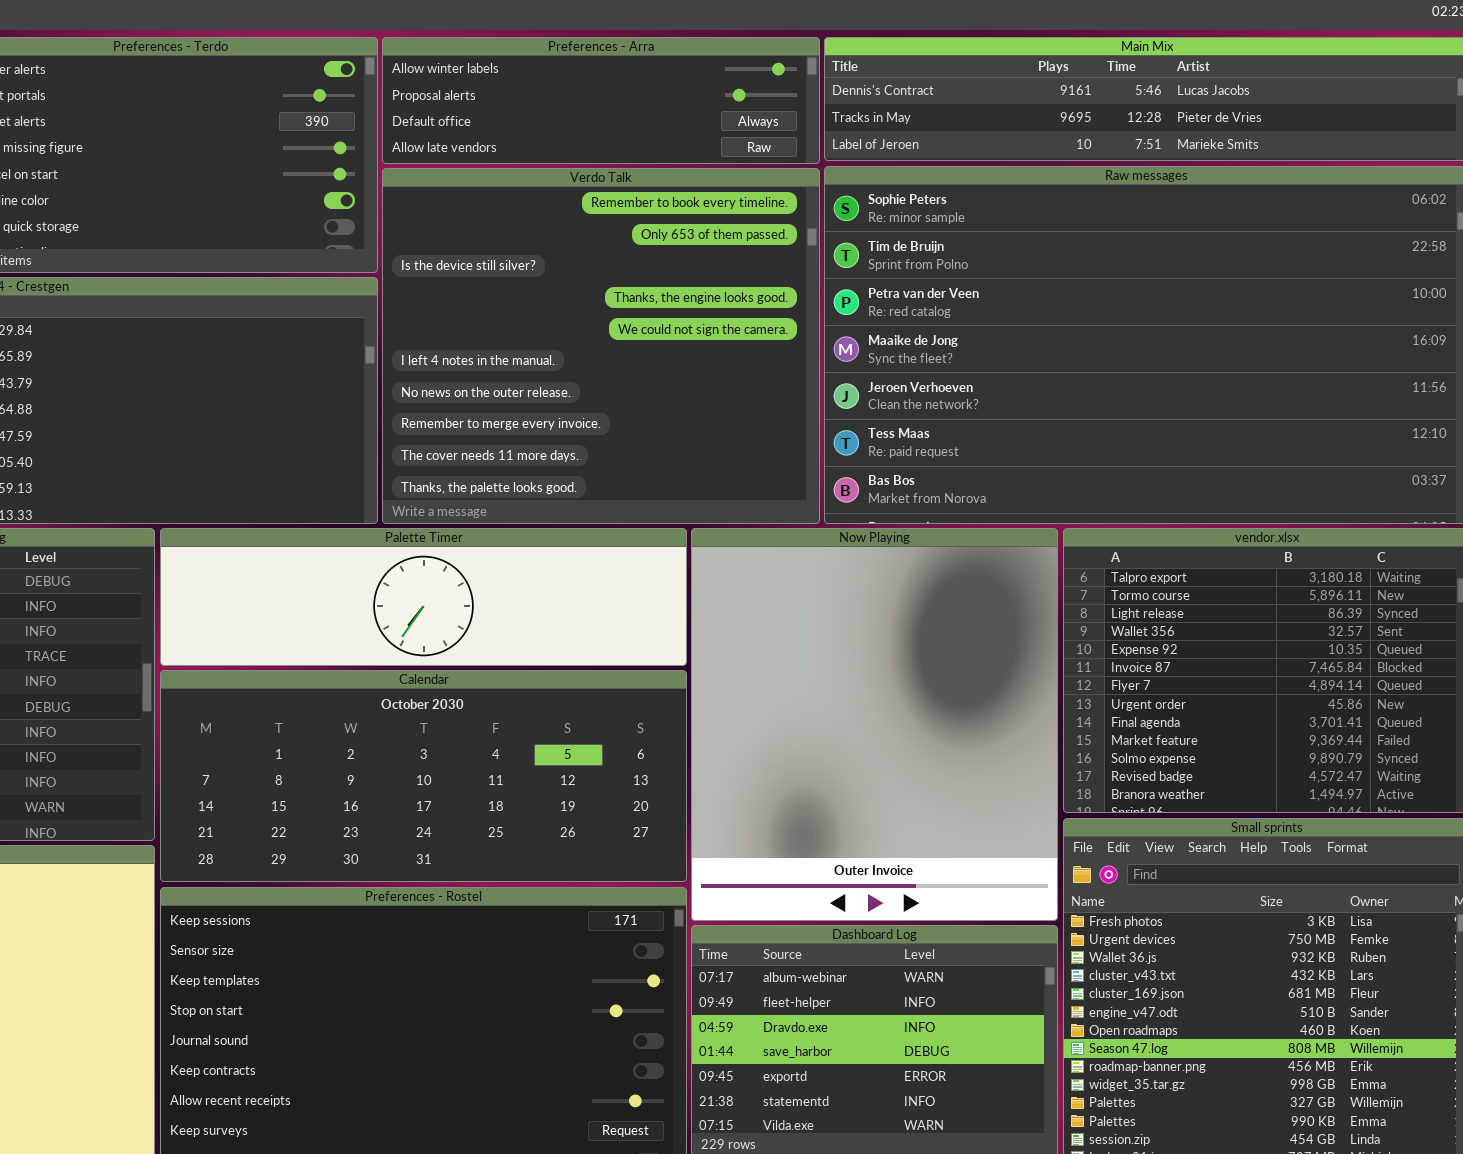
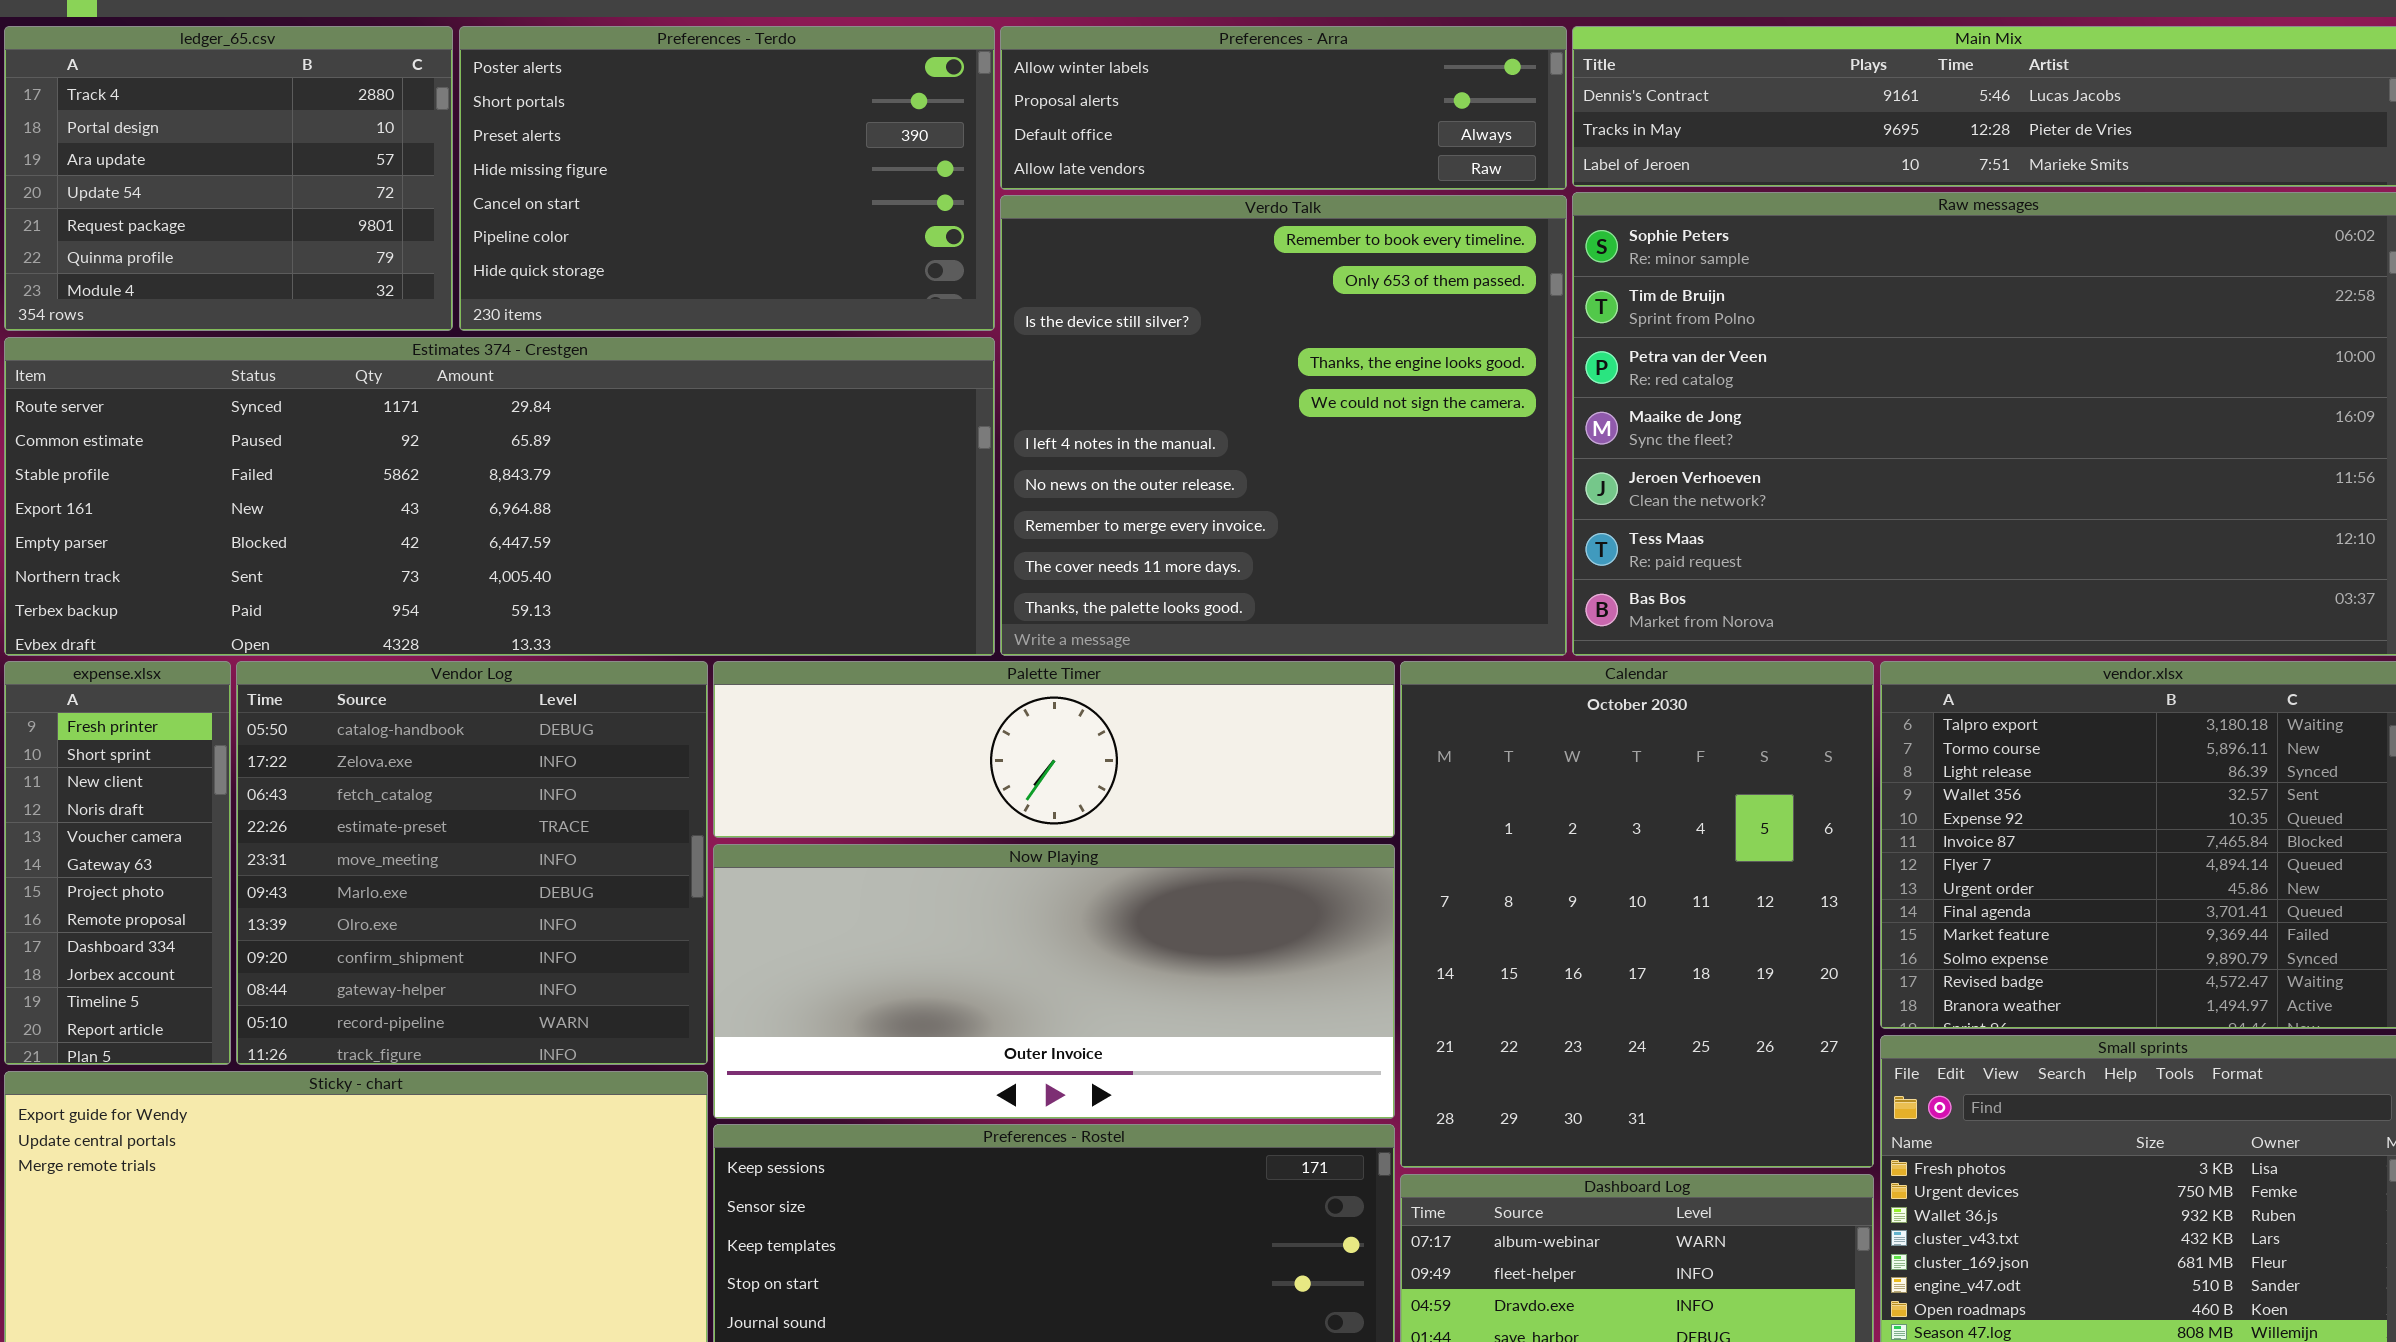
Now Playing: [691,528,1058,921] -> [713,844,1395,1119], moved, resized
Calendar: [160,670,687,882] -> [1400,661,1874,1168], moved, resized

